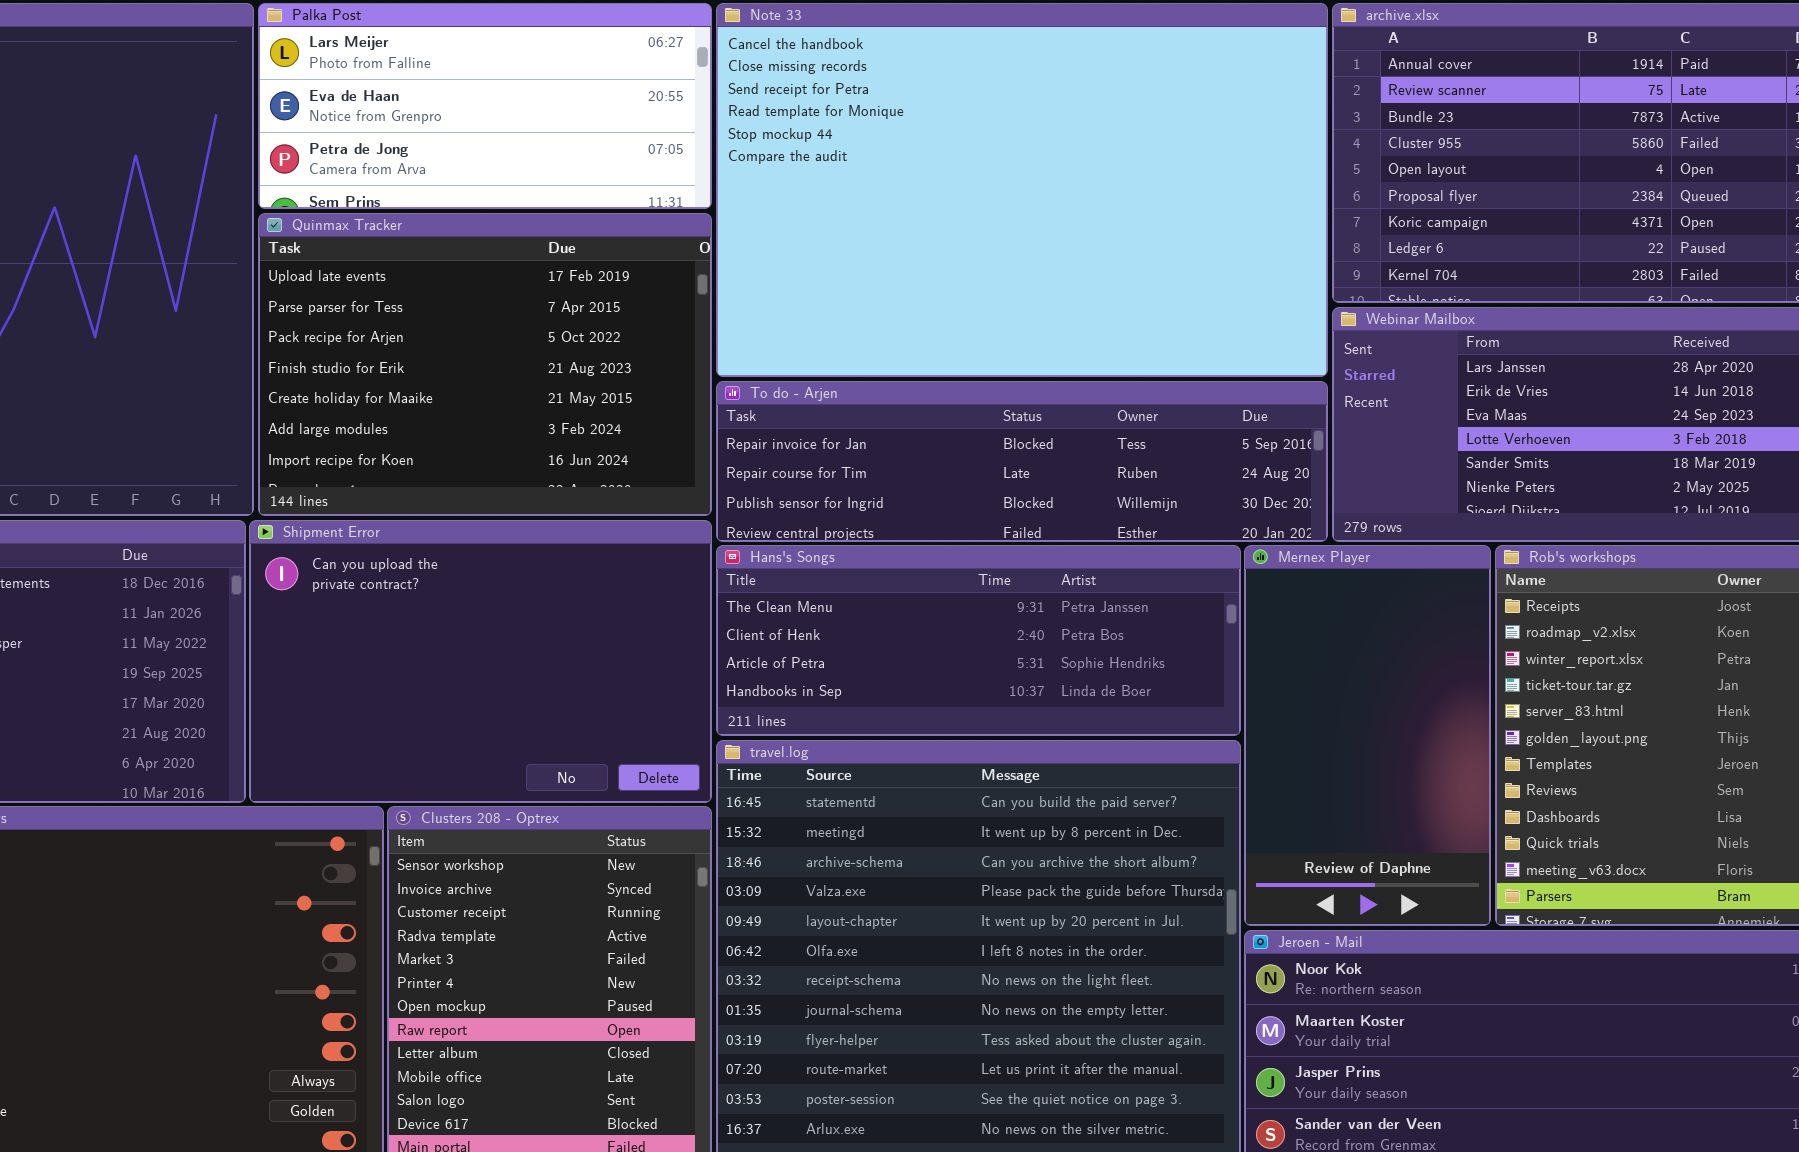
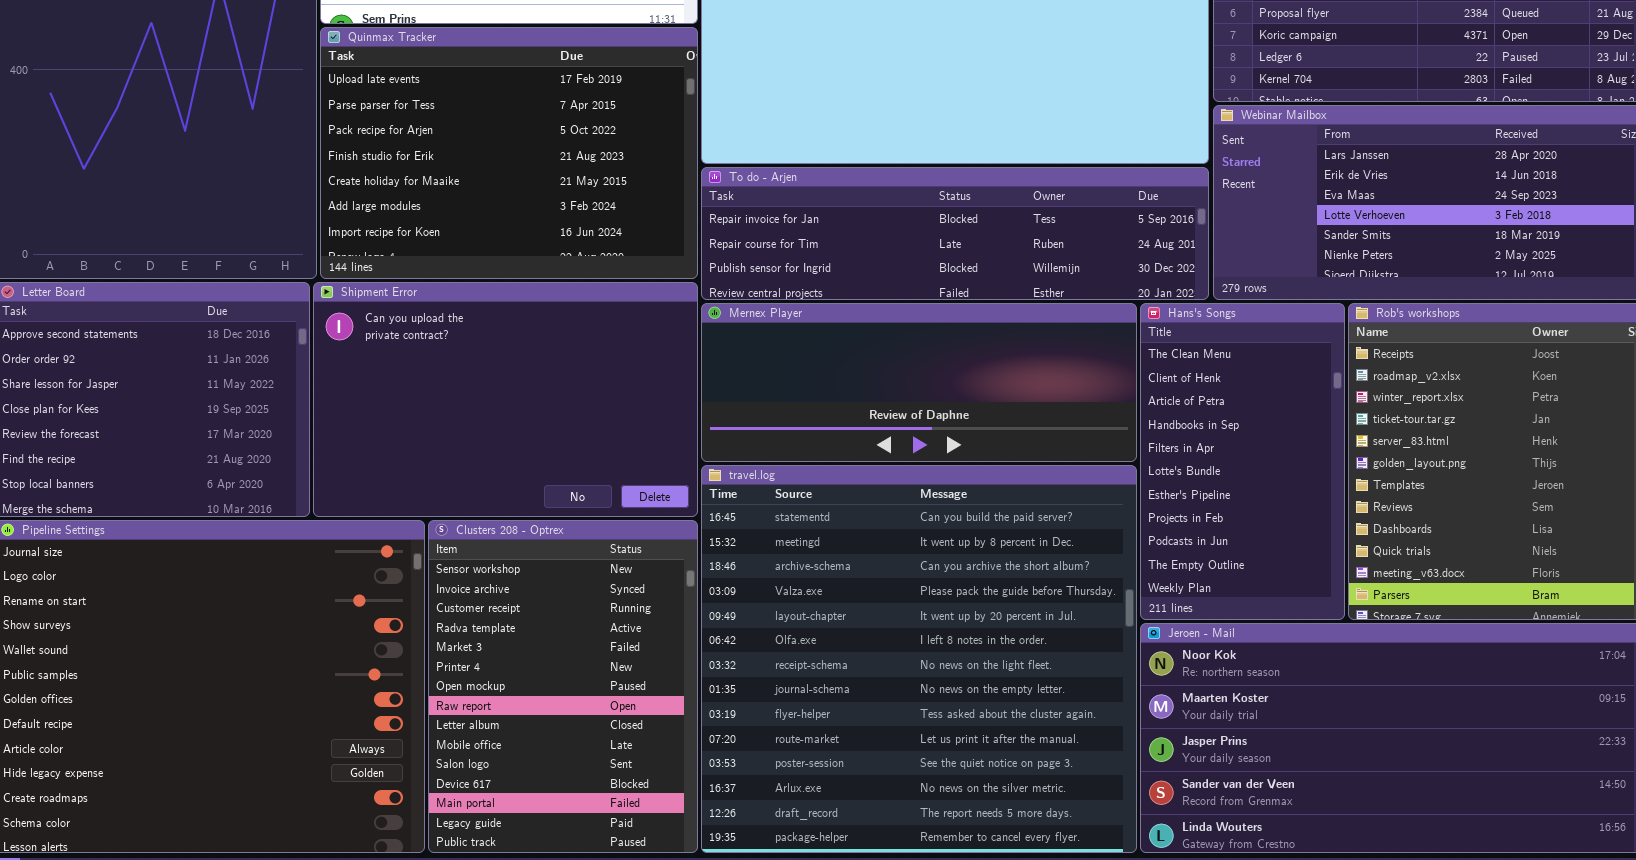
Hans's Songs: [716,545,1241,736] -> [1140,303,1345,620], moved, resized
Mernex Player: [1244,545,1491,926] -> [701,303,1137,462], moved, resized

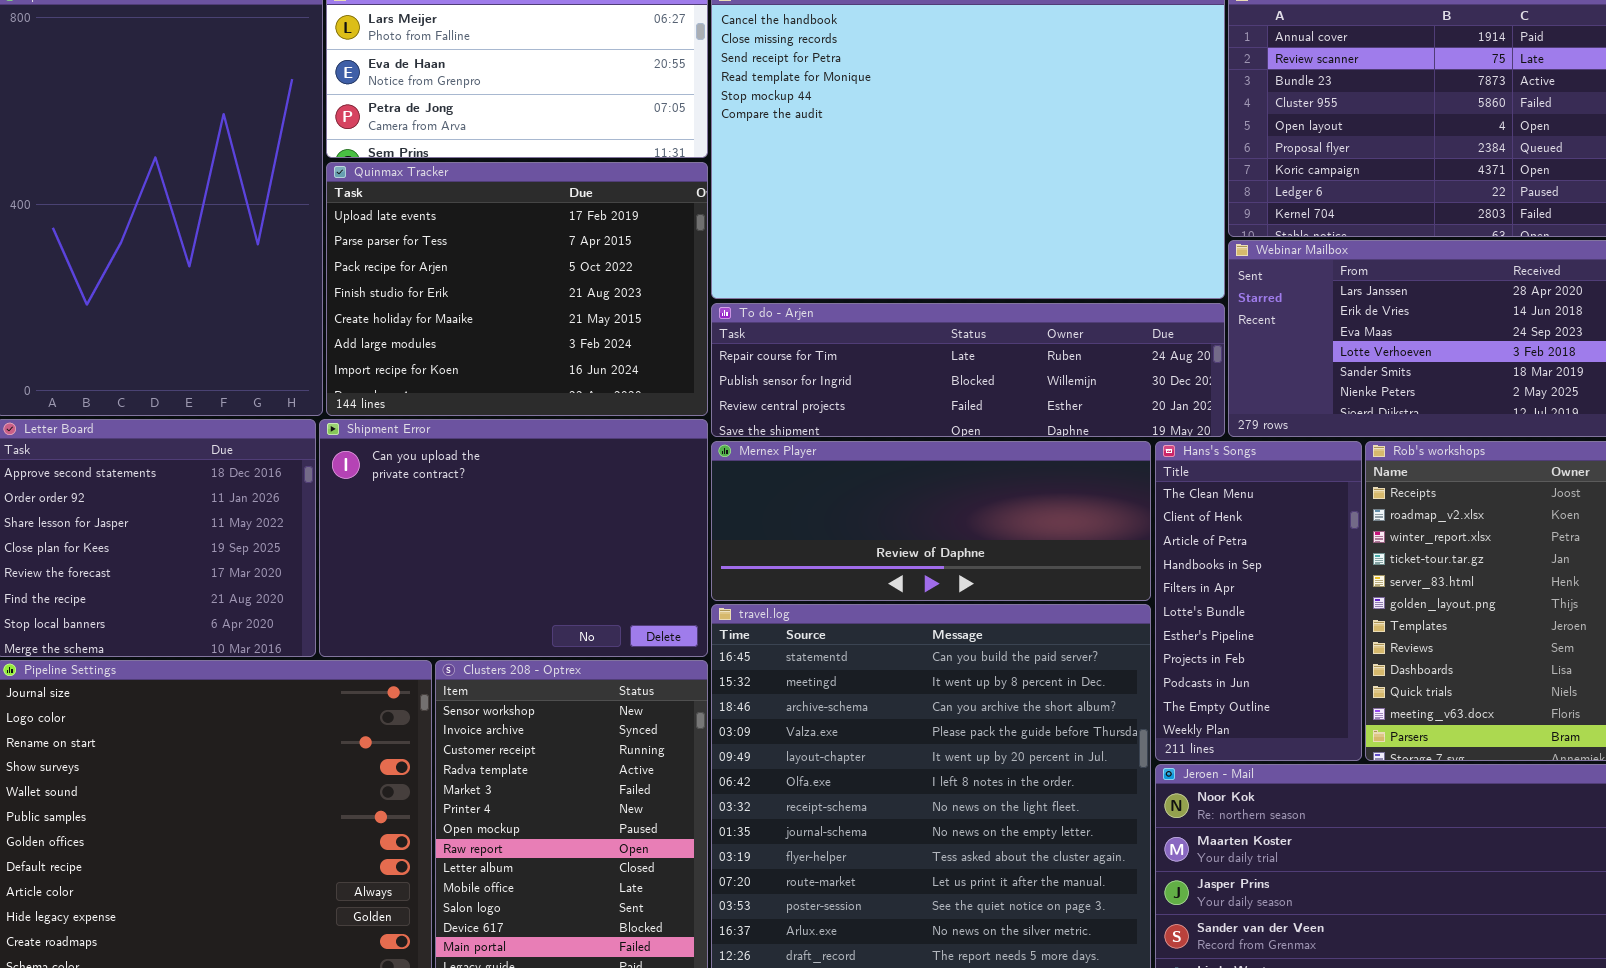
To do - Arjen: [701,167,1209,300] -> [711,303,1225,437], scrolled down 1 row

